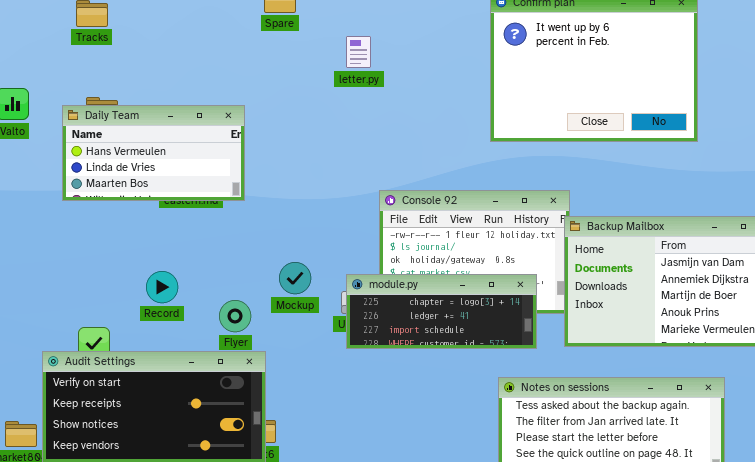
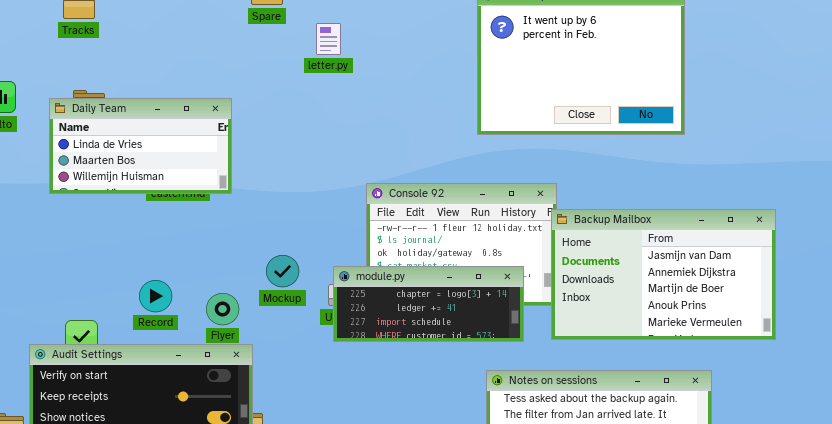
letter.py: [346,36,371,68] -> [316,23,341,55], moved
Daily Team: [62,105,245,201] -> [49,98,232,194], scrolled down 1 row
Record: [146,271,178,303] -> [139,280,172,312], moved

